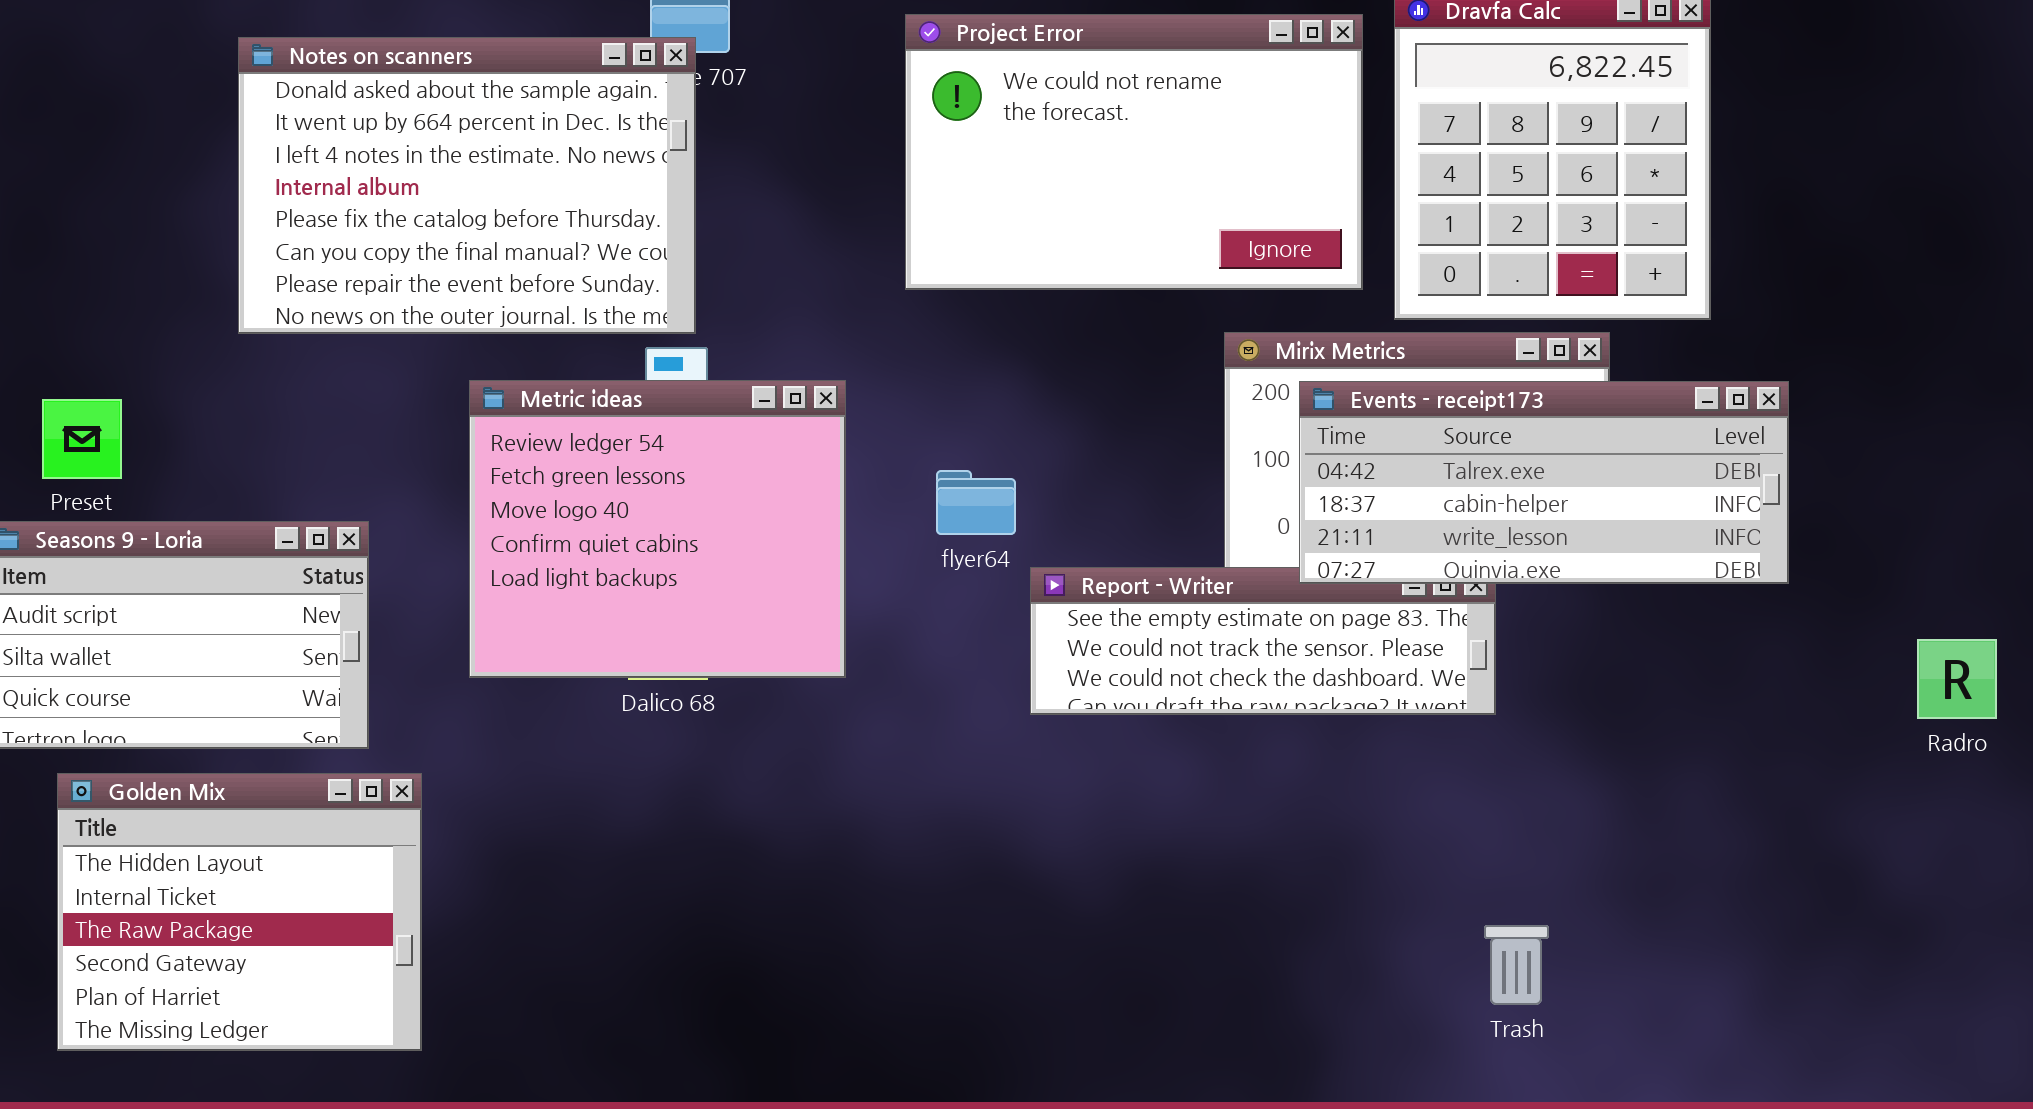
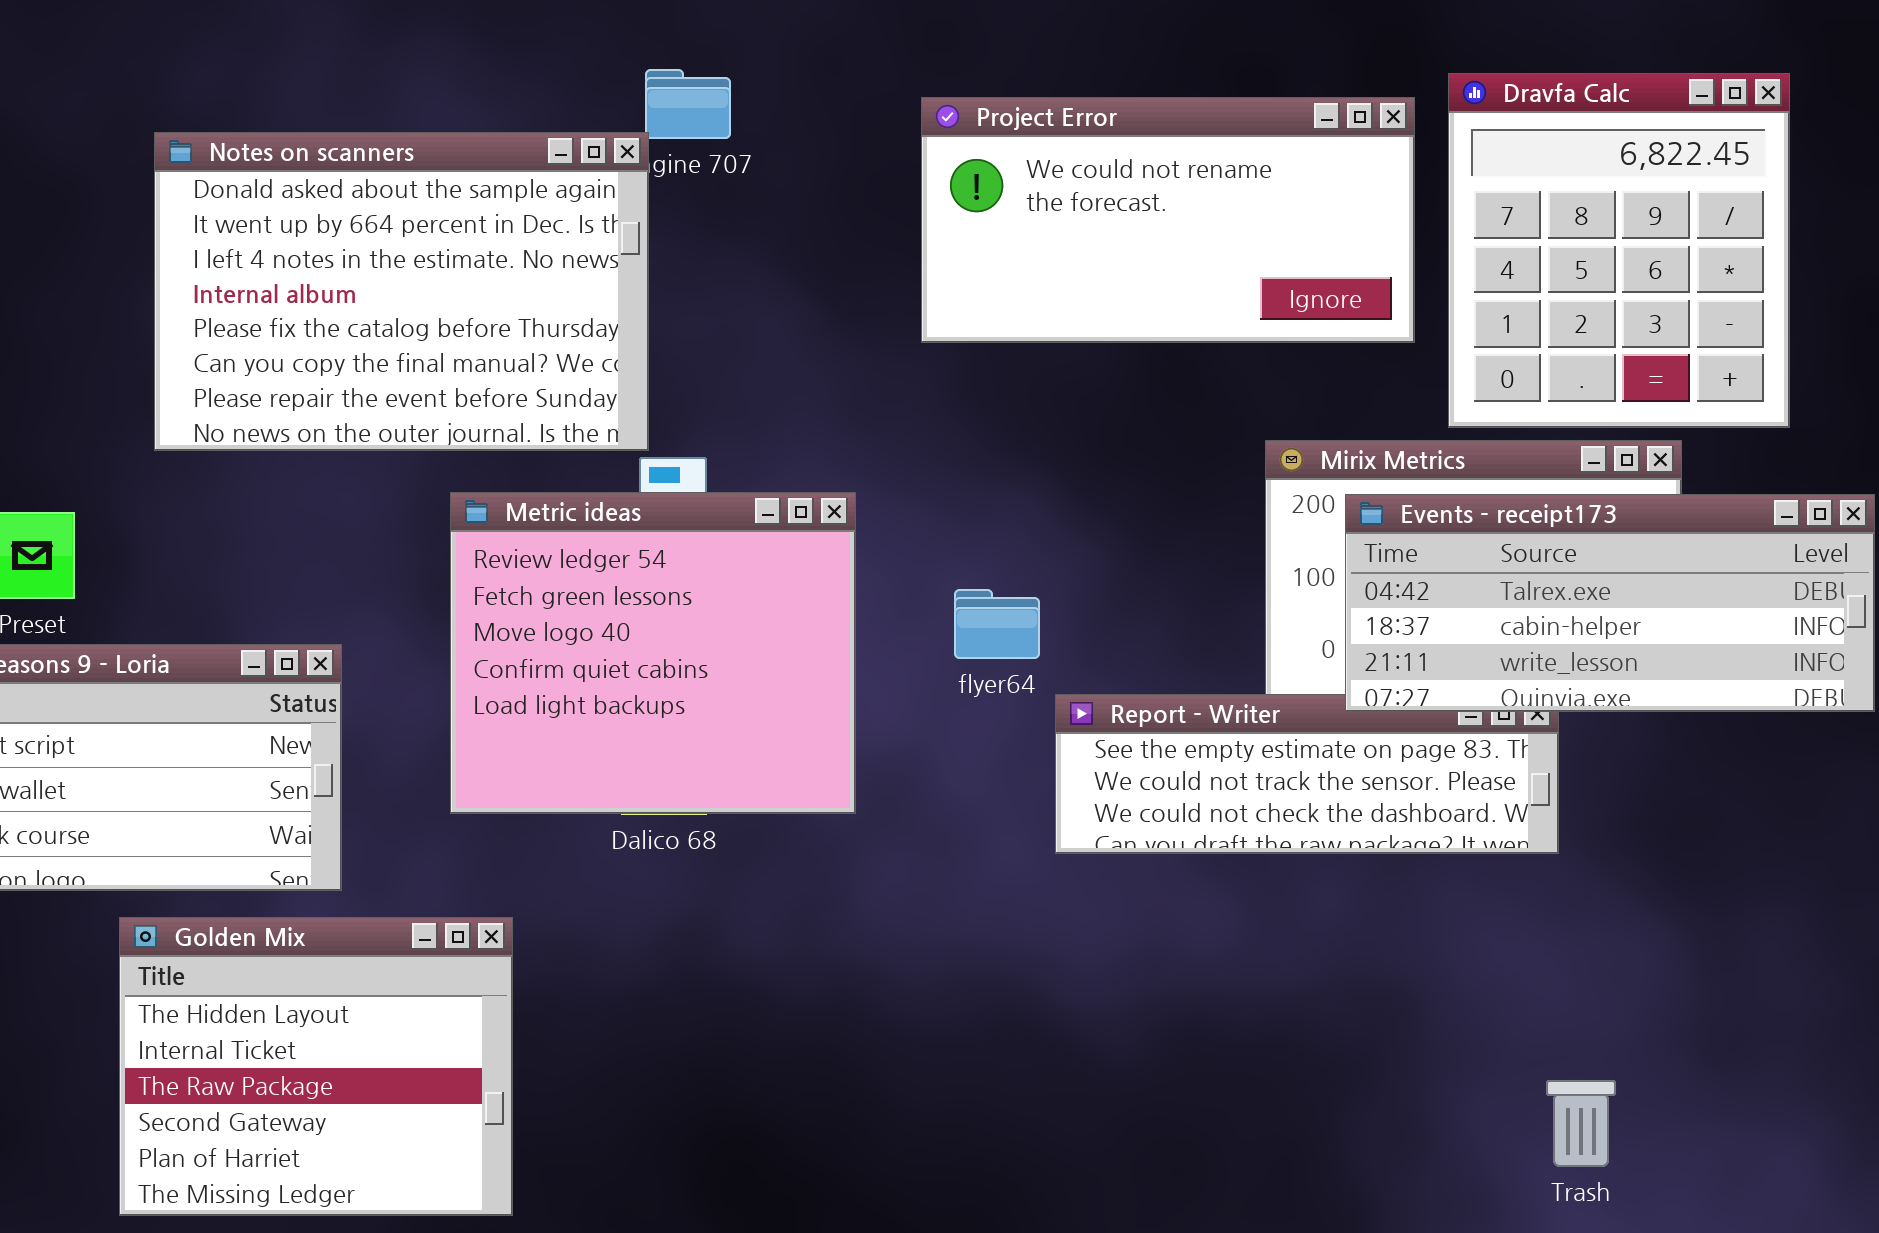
Project Error: [905,14,1363,290] -> [921,97,1415,343], resized
Notes on scanners: [238,37,696,334] -> [154,132,649,451], moved
Golden Mix: [57,773,422,1051] -> [119,917,513,1216], moved

